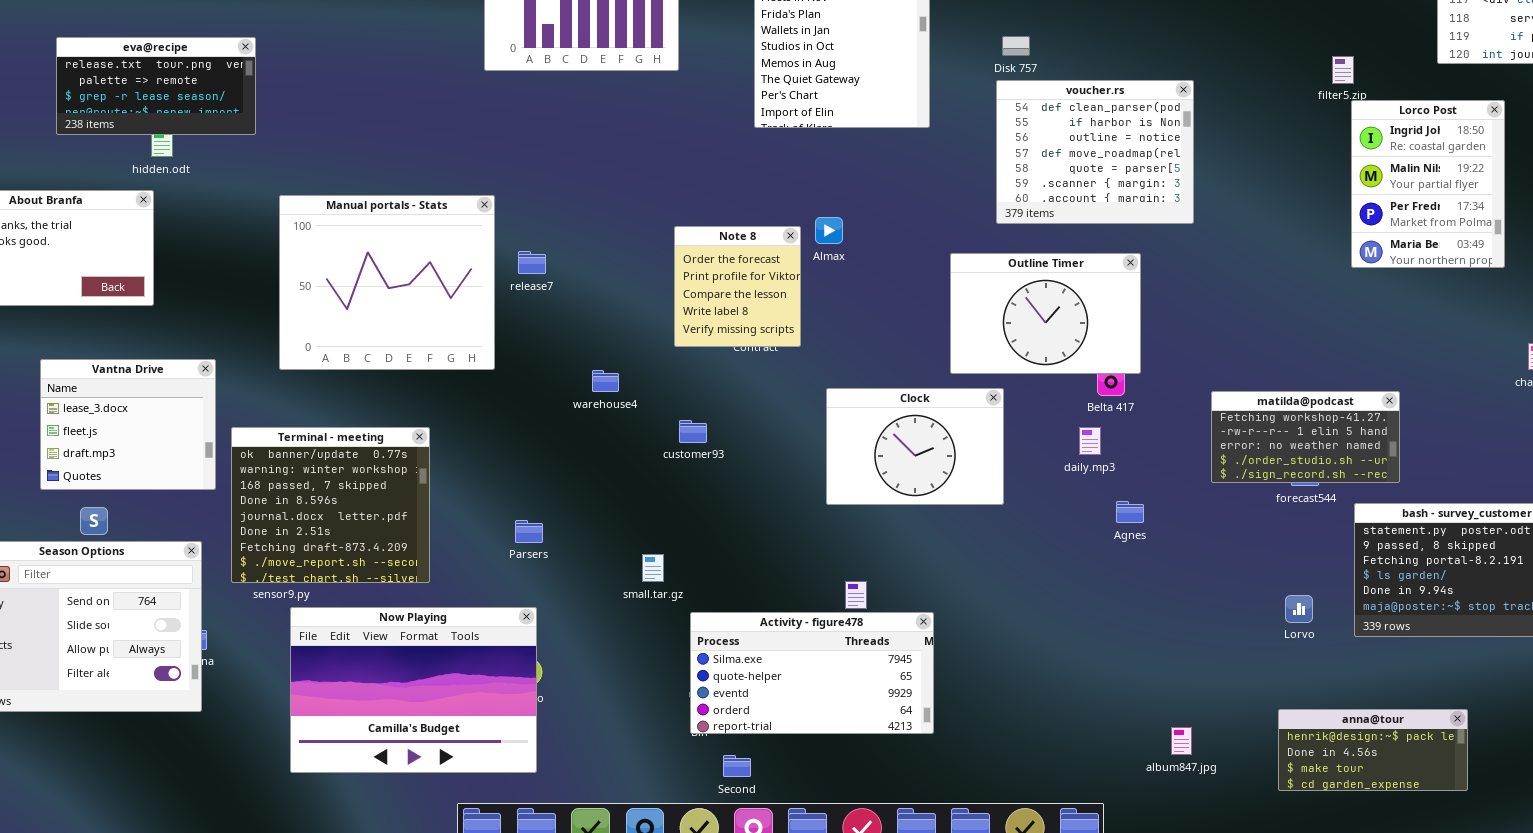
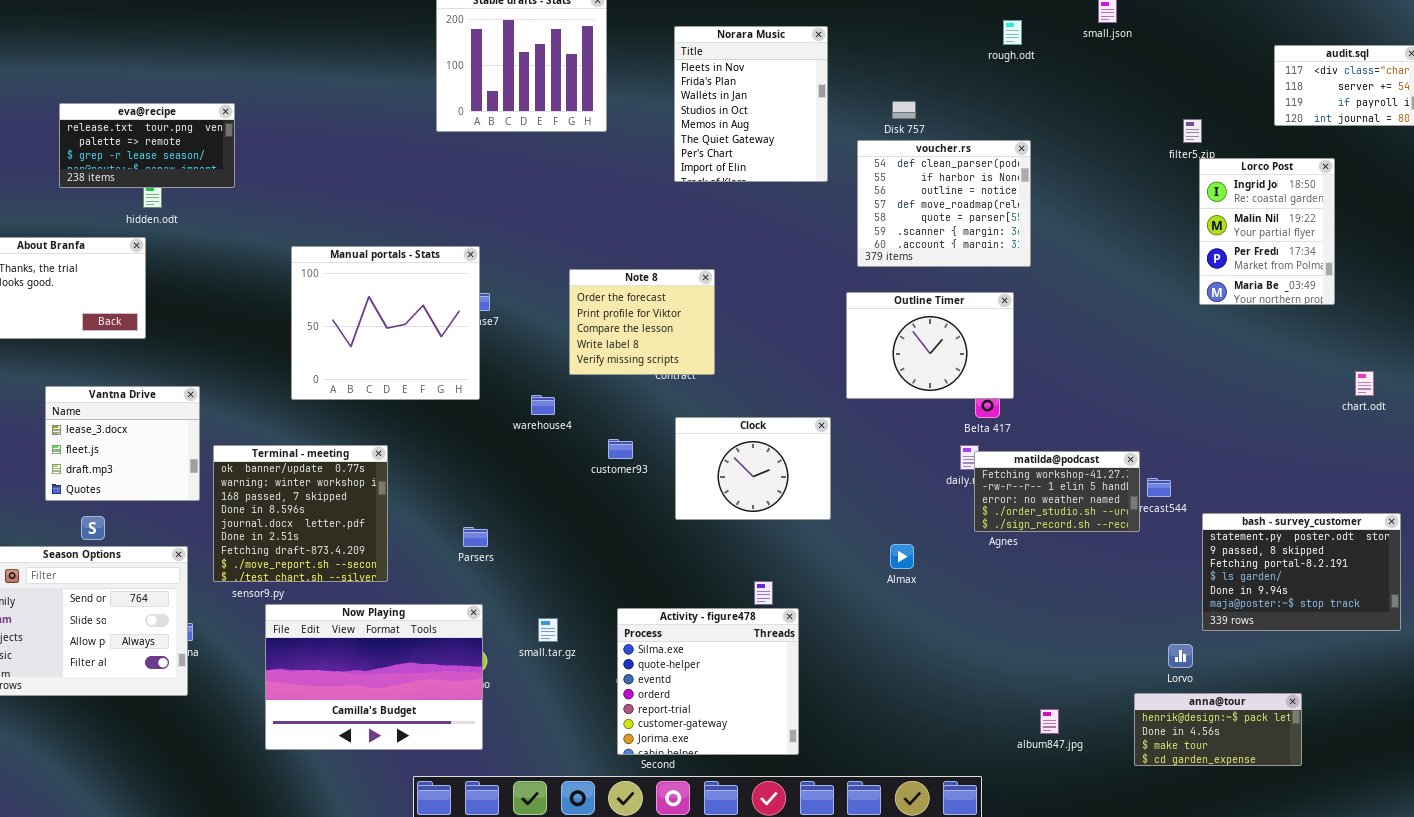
voucher.rs: [996,80,1194,224] -> [857,140,1031,267], moved
Manual portals - Stats: [279,195,495,370] -> [291,246,480,400], moved
Almax: [815,217,843,244] -> [890,544,914,569], moved
Note 8: [674,226,801,347] -> [569,269,715,375], resized
Clock: [826,388,1004,505] -> [675,417,831,520], moved
matilda@podcast: [1211,391,1400,483] -> [974,451,1140,532], moved
small.tar.gz: [642,554,664,582] -> [538,618,558,642], moved
Lorvo: [1285,595,1313,623] -> [1168,644,1193,668], moved
Activity - figure478: [690,612,934,734] -> [617,608,799,755], resized

